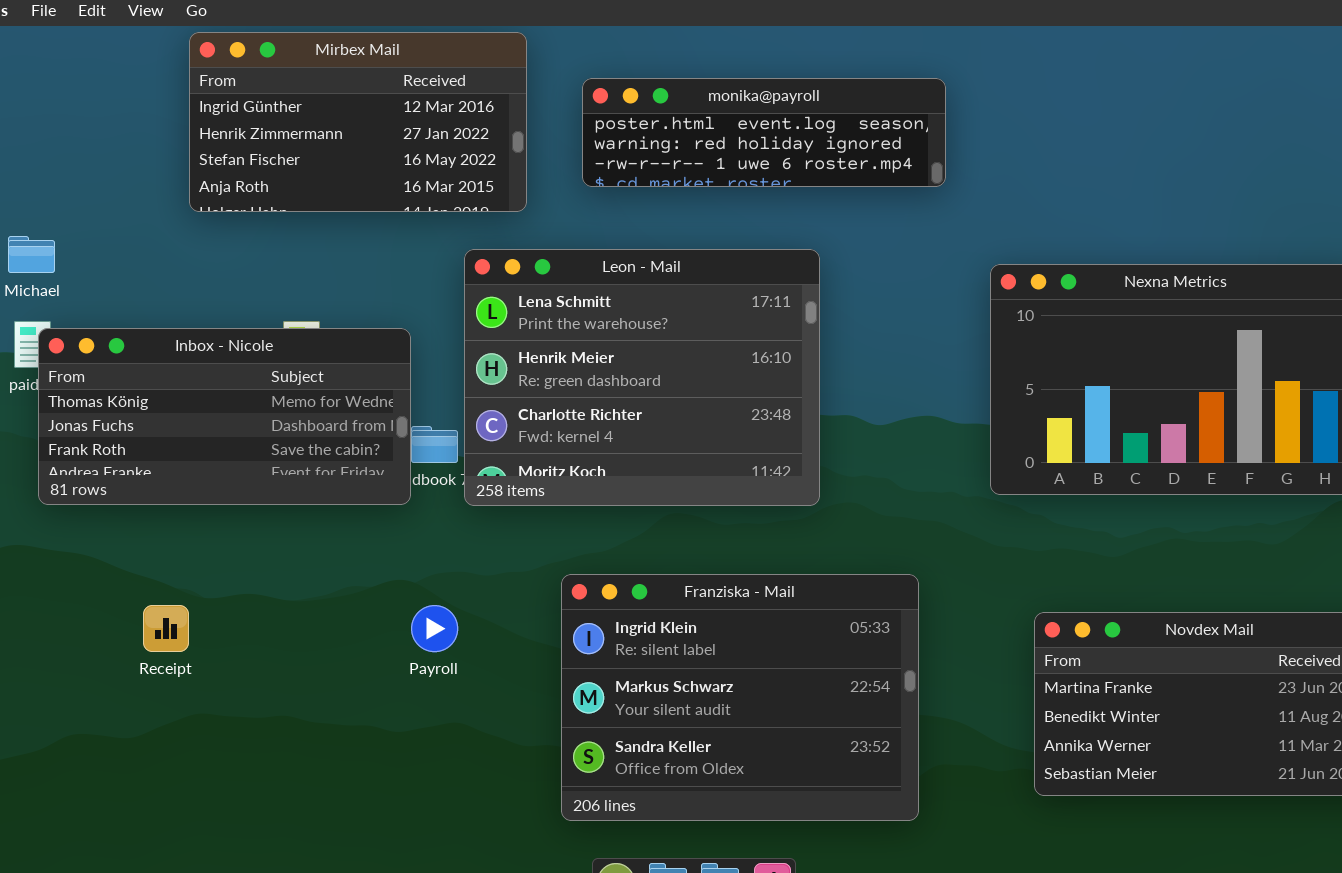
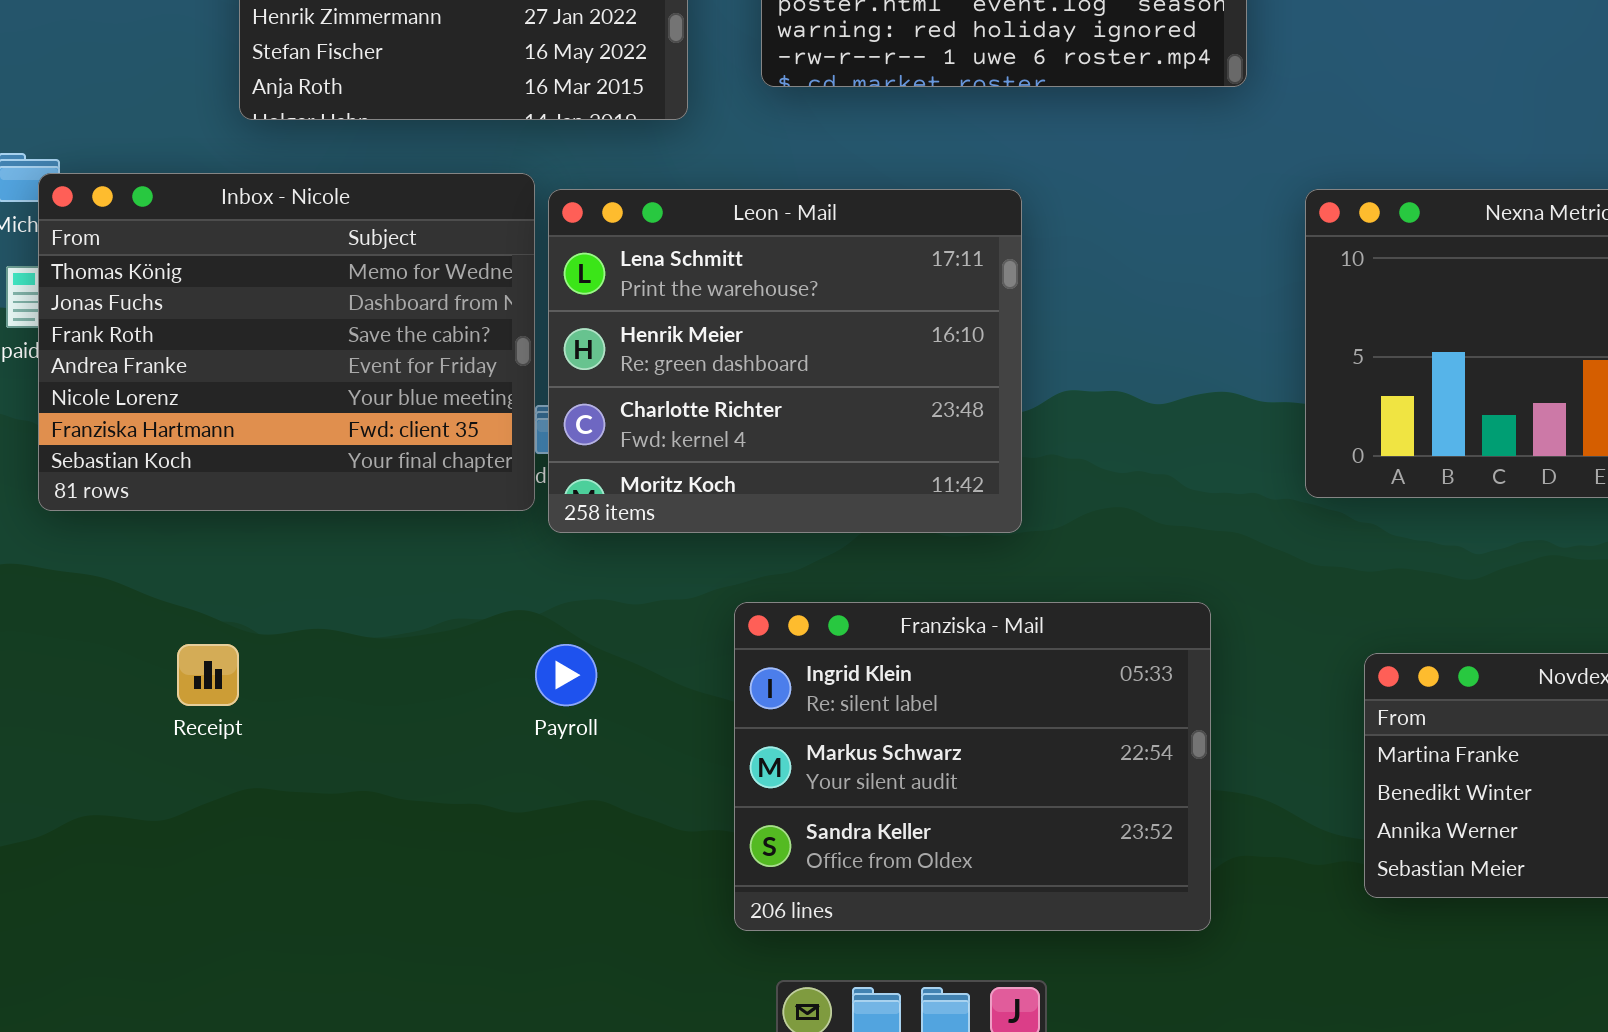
Leon - Mail: [464,249,820,506] -> [548,189,1022,533], moved
Inbox - Nicole: [38,328,411,505] -> [38,173,535,511], resized

